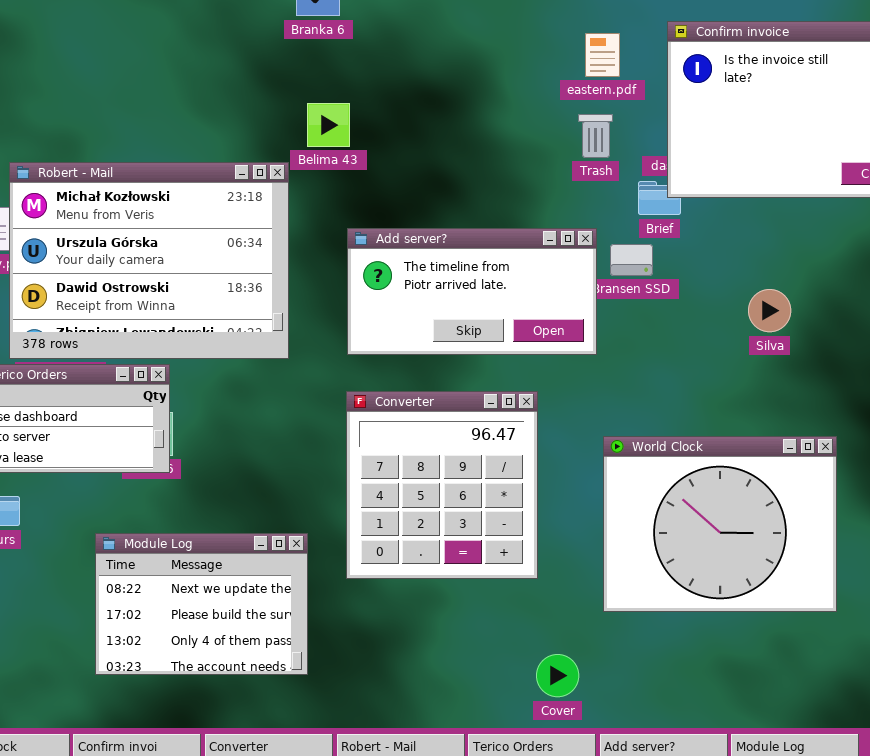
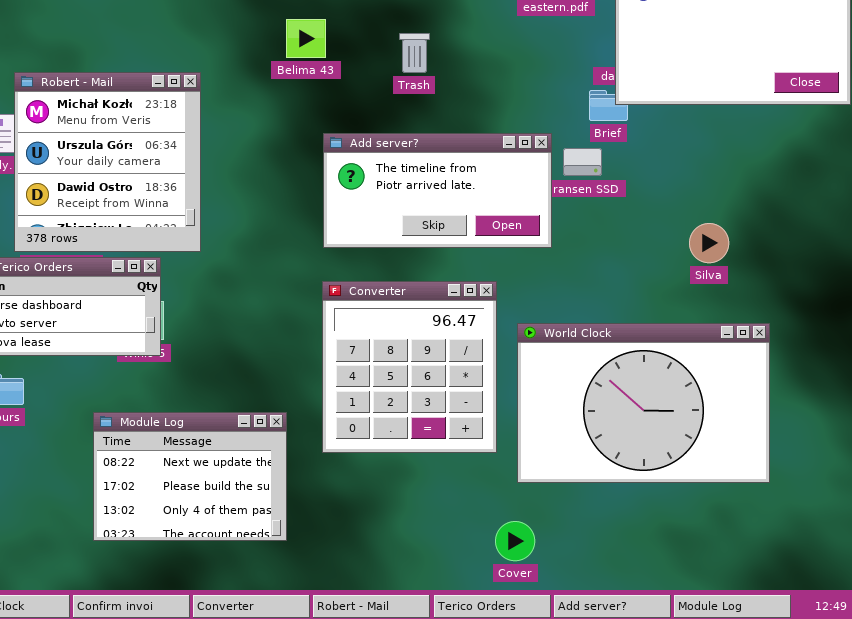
Trash: [578,114,613,158] -> [399,33,430,73], moved
Robert - Mail: [9,162,289,359] -> [14,72,201,252], resized
Silva: [748,289,791,332] -> [689,223,729,263], moved
World Clock: [603,436,837,612] -> [517,323,770,483], resized

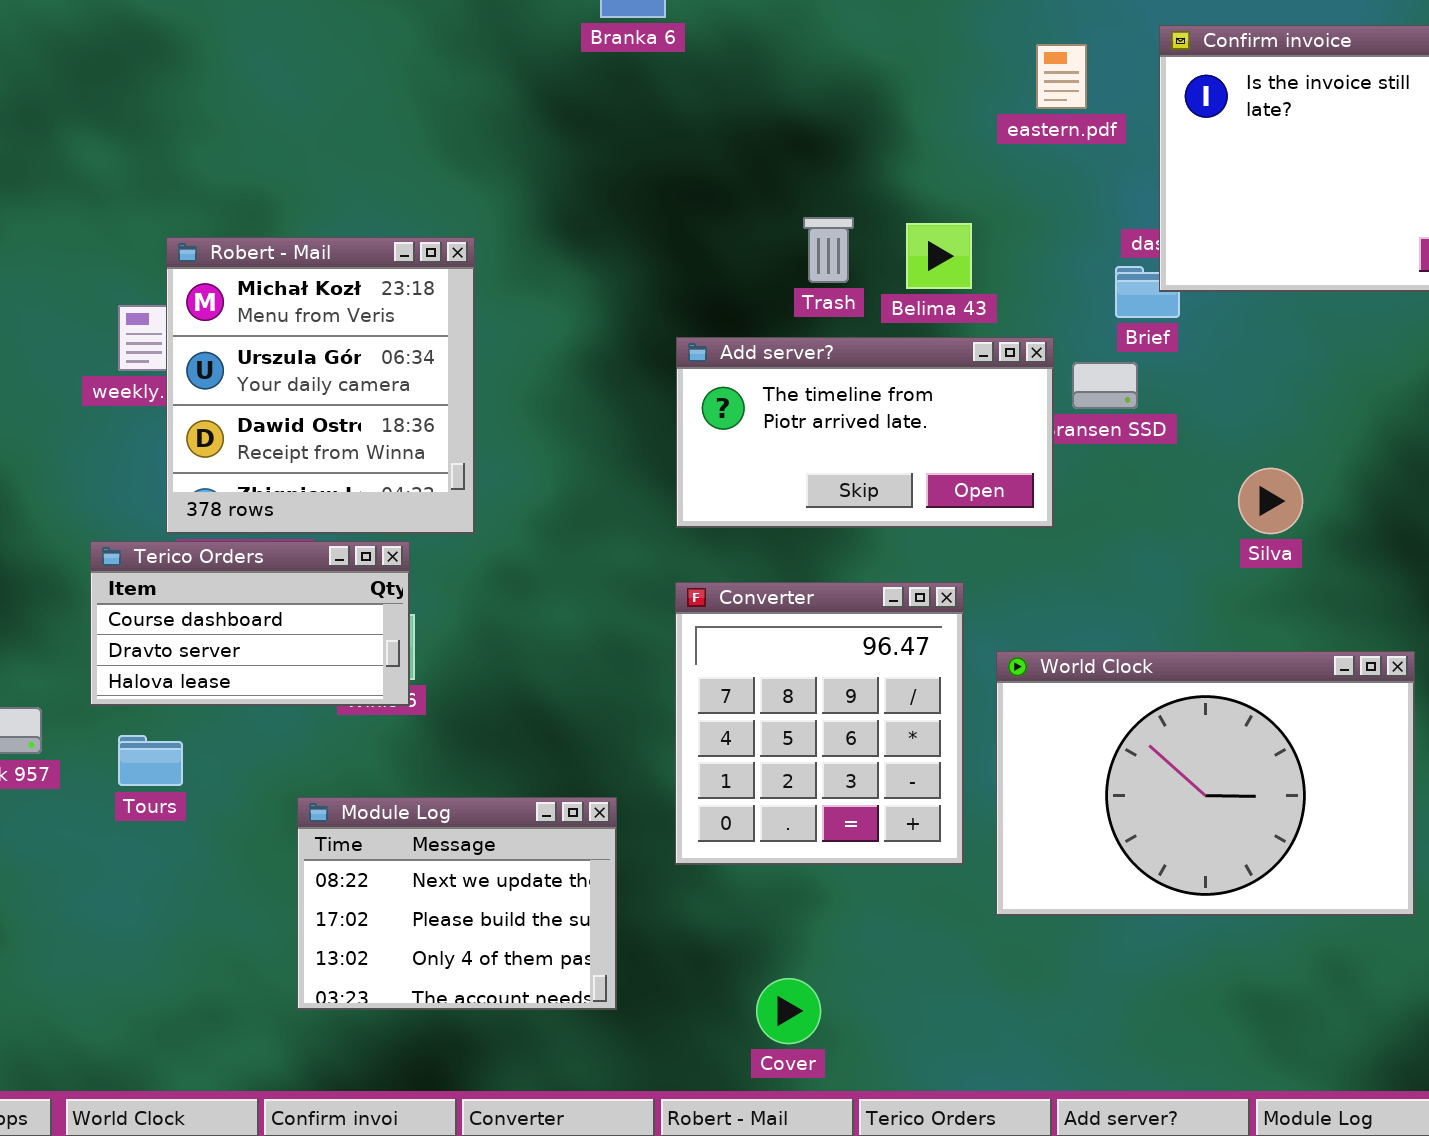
Belima 43: [286,19,326,58] -> [906,223,972,289], moved
Trash: [399,33,430,73] -> [803,217,854,283], moved
Silva: [689,223,729,263] -> [1238,468,1303,534], moved
Cover: [495,521,535,561] -> [756,978,821,1044], moved

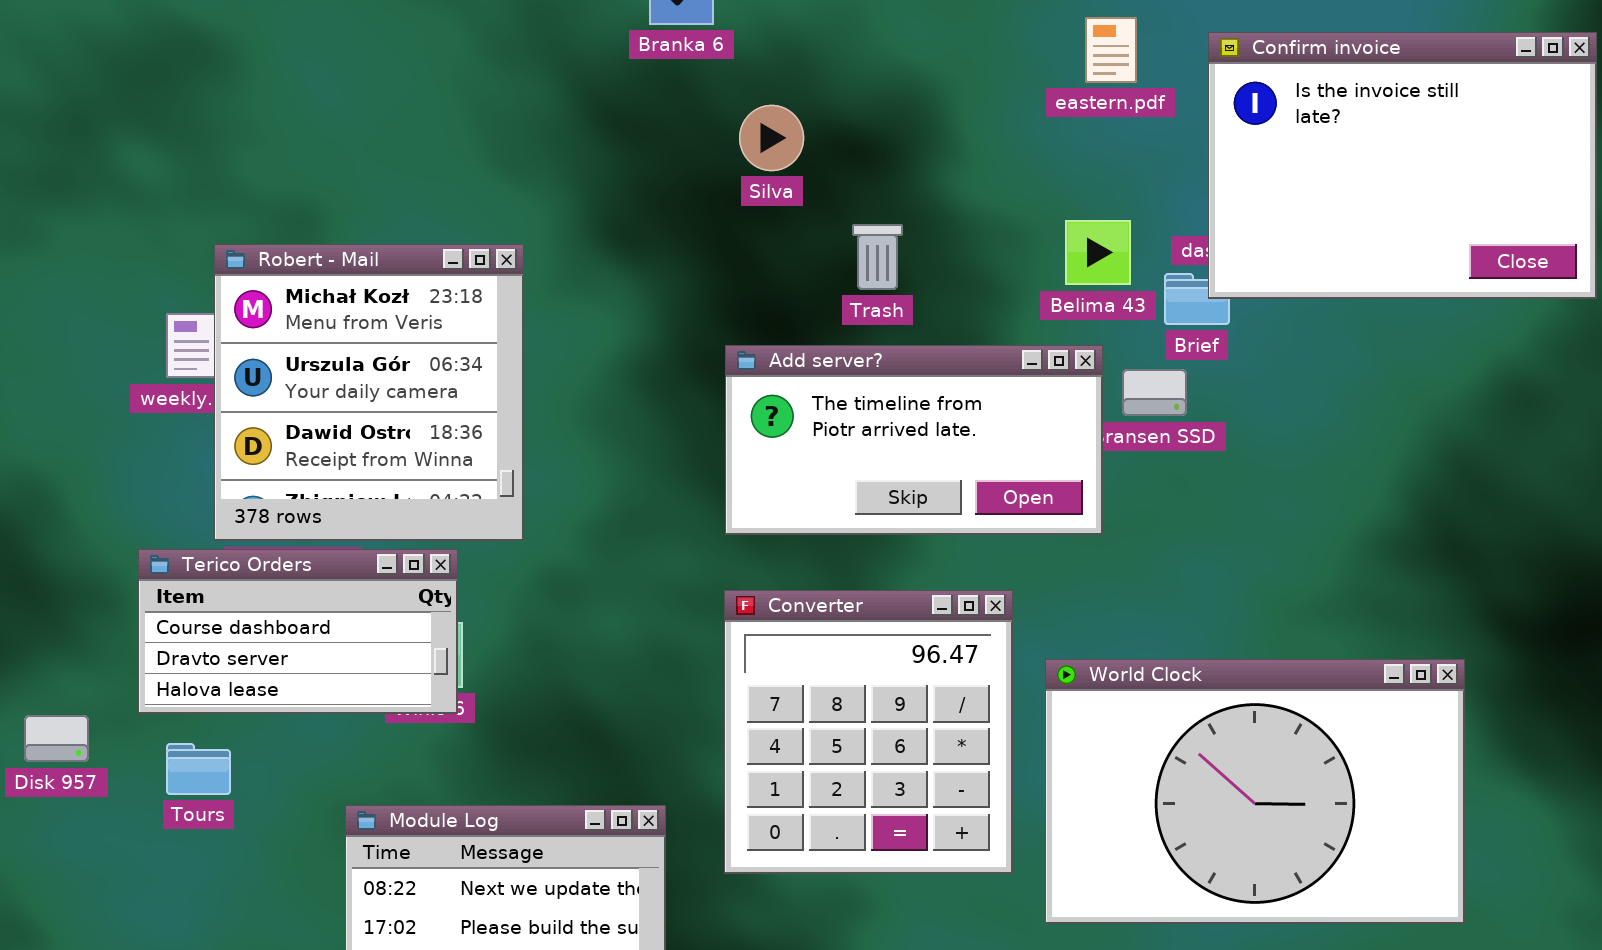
eastern.pdf: [1036,44,1087,109] -> [1085,17,1137,83], moved
Belima 43: [906,223,972,289] -> [1065,220,1131,285], moved
Silva: [1238,468,1303,534] -> [739,105,804,171], moved

